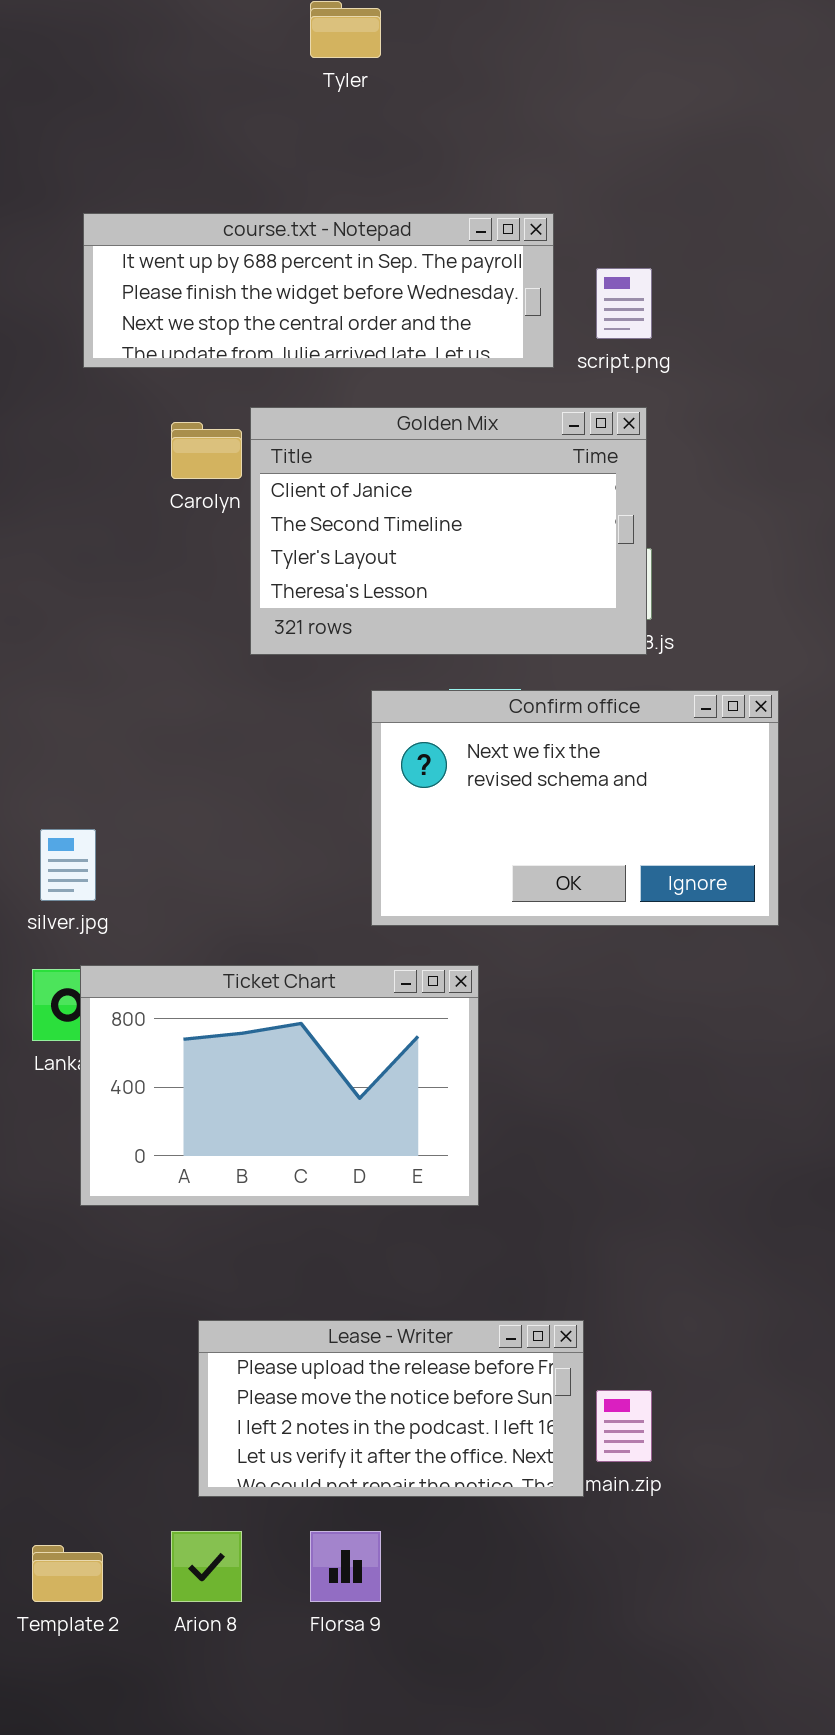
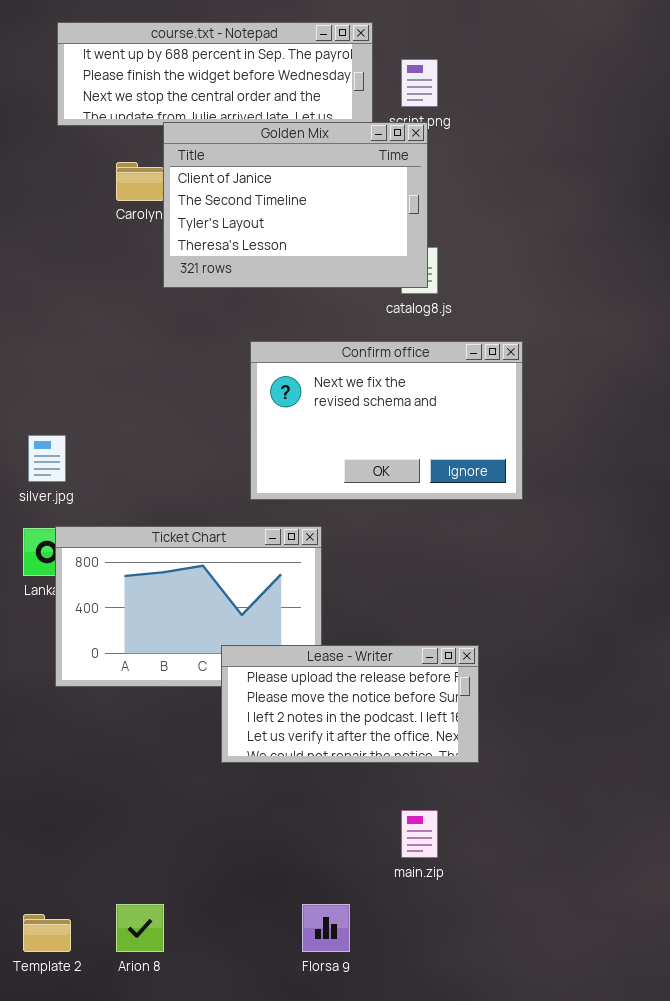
Golden Mix: [250,407,647,655] -> [163,122,428,288], moved
Lease - Writer: [198,1320,584,1497] -> [221,645,479,763], moved
Florsa 9: [310,1531,381,1602] -> [302,904,350,952], moved

